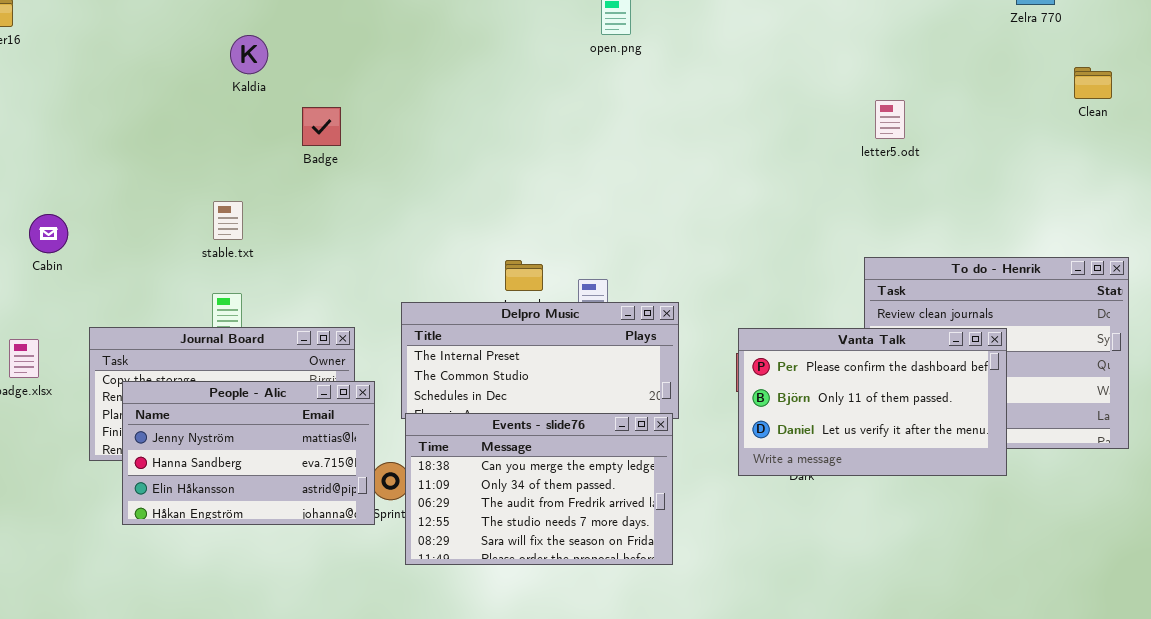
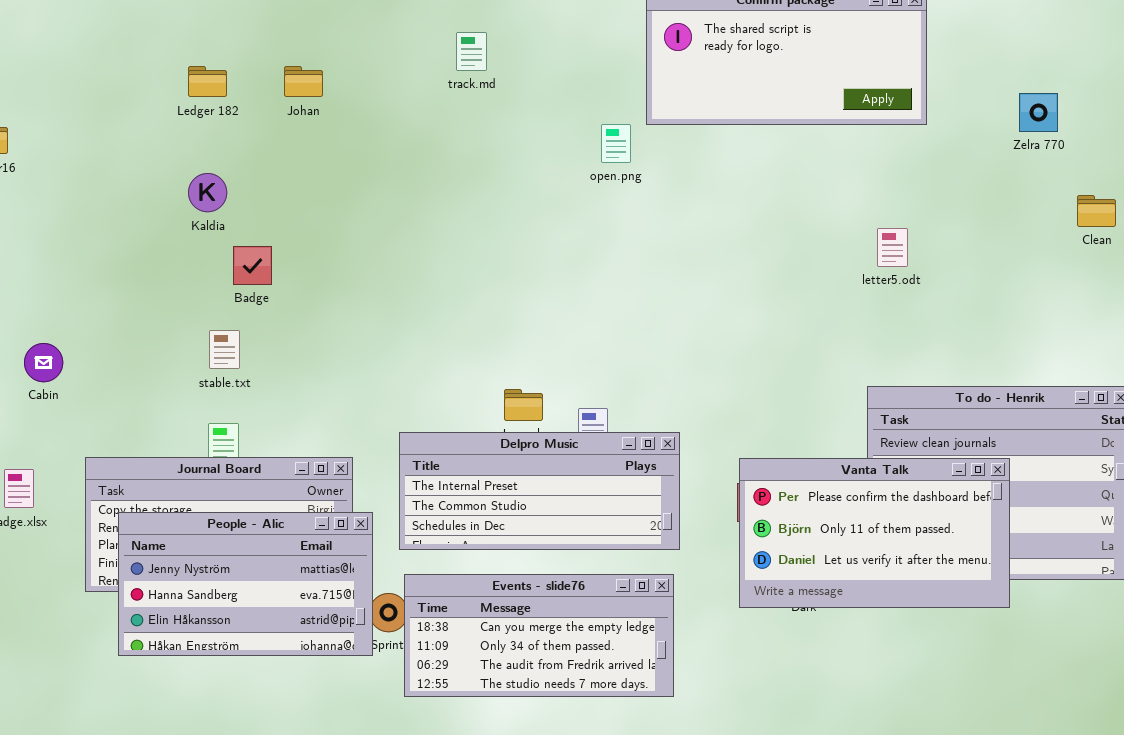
Kaldia: [230,35,268,74] -> [188,173,227,212], moved
Badge: [302,107,341,146] -> [233,246,272,285], moved
Events - slide76: [405,413,673,565] -> [404,574,674,697], resized

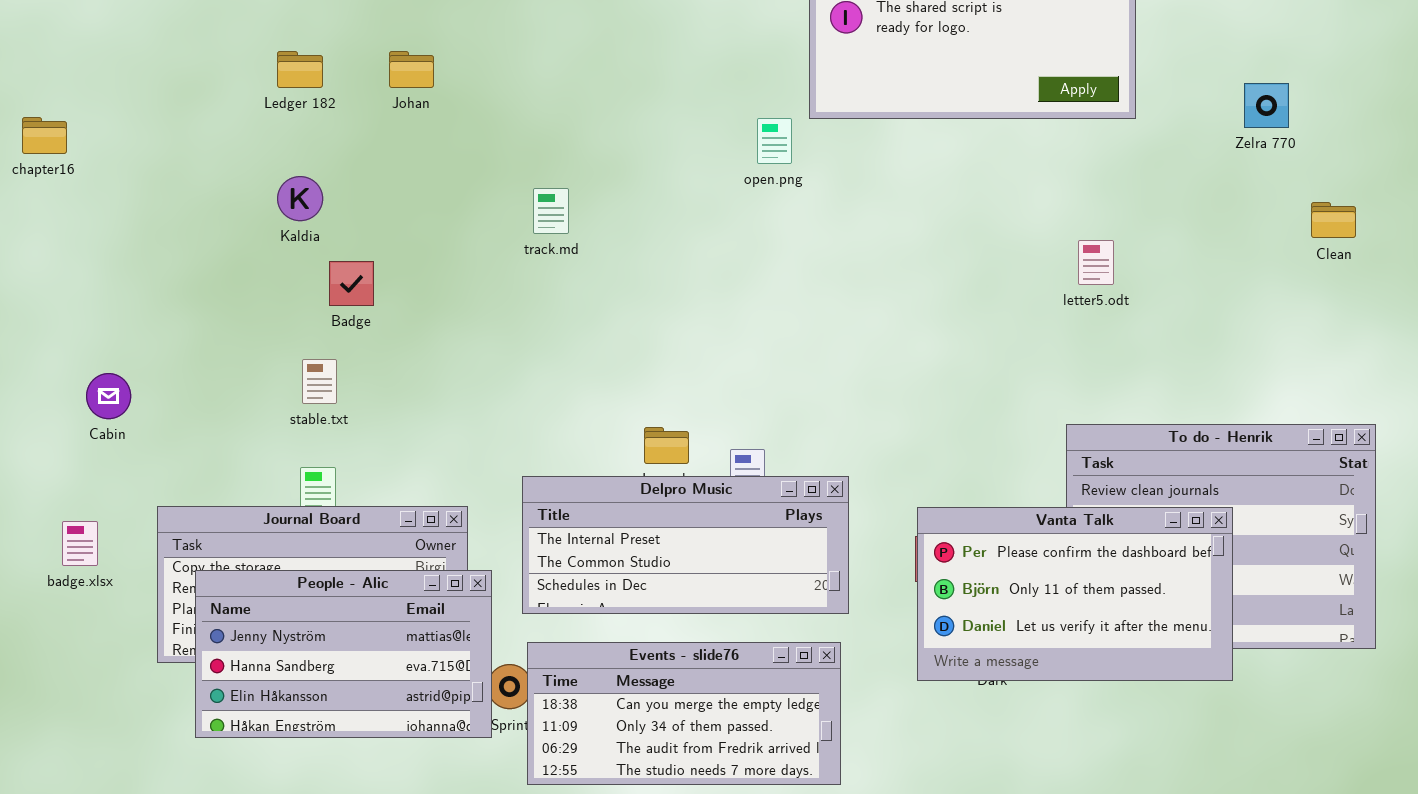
track.md: [456,32,487,71] -> [533,188,569,234], moved

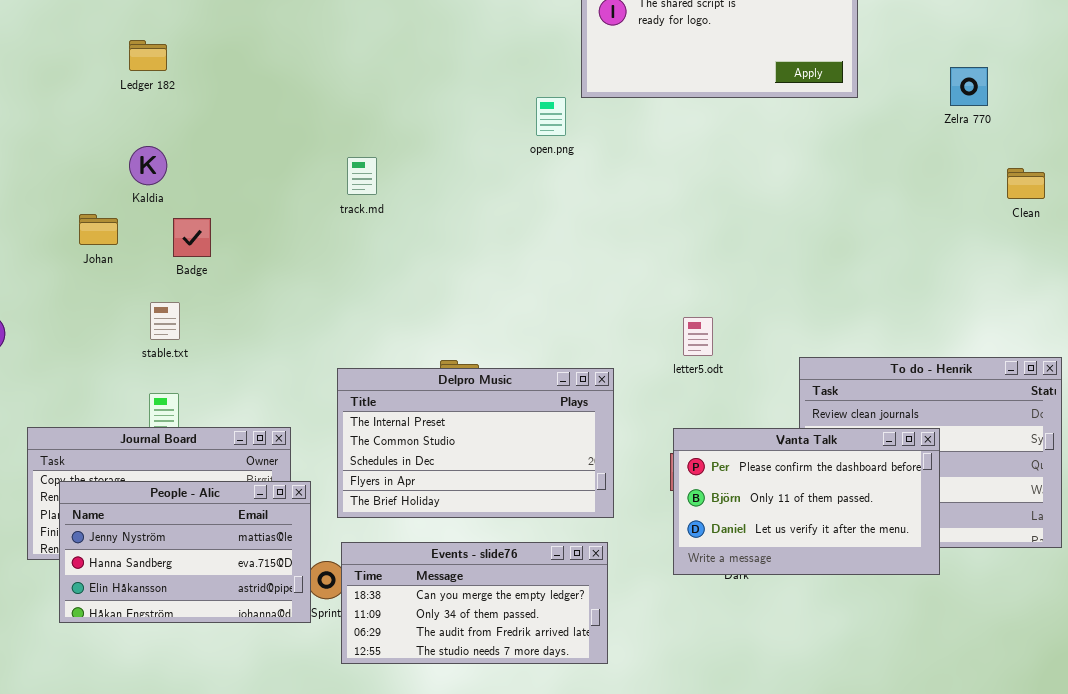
Johan: [389,51,434,88] -> [79,214,118,245], moved
letter5.odt: [1078,240,1114,285] -> [683,317,713,356], moved
Delpro Music: [522,476,849,614] -> [337,368,614,518], resized

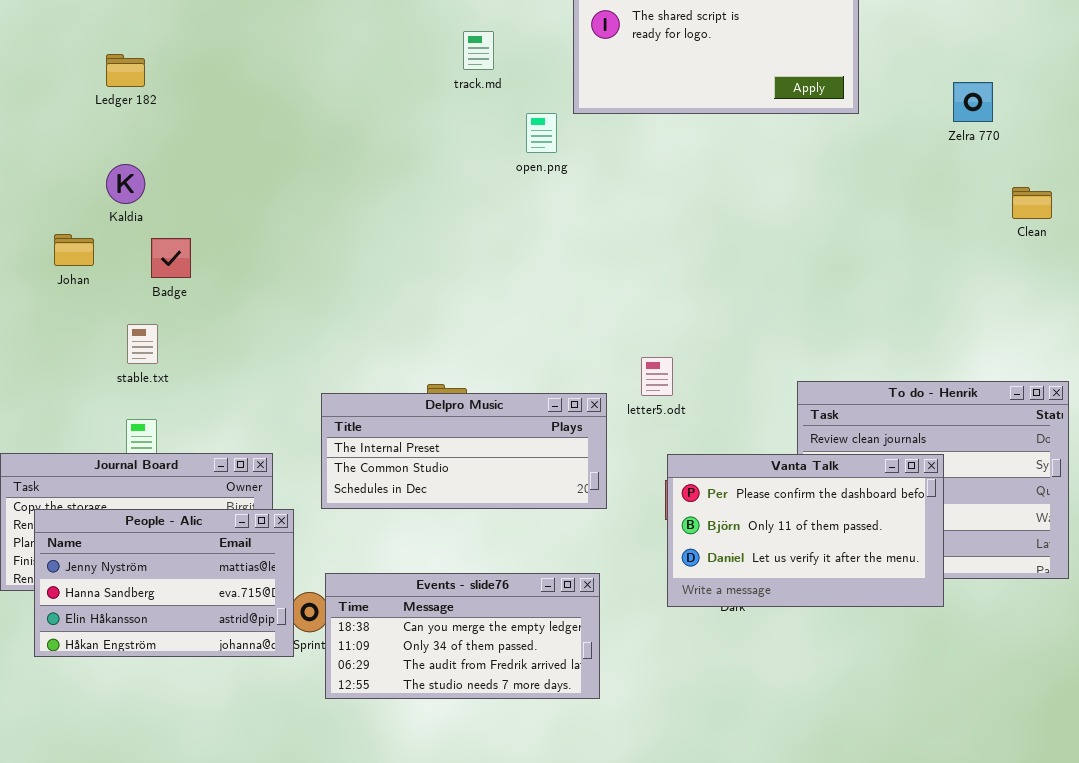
track.md: [347,157,377,195] -> [463,31,494,70], moved
letter5.odt: [683,317,713,356] -> [641,357,673,396], moved
Delpro Music: [337,368,614,518] -> [321,393,607,509], resized

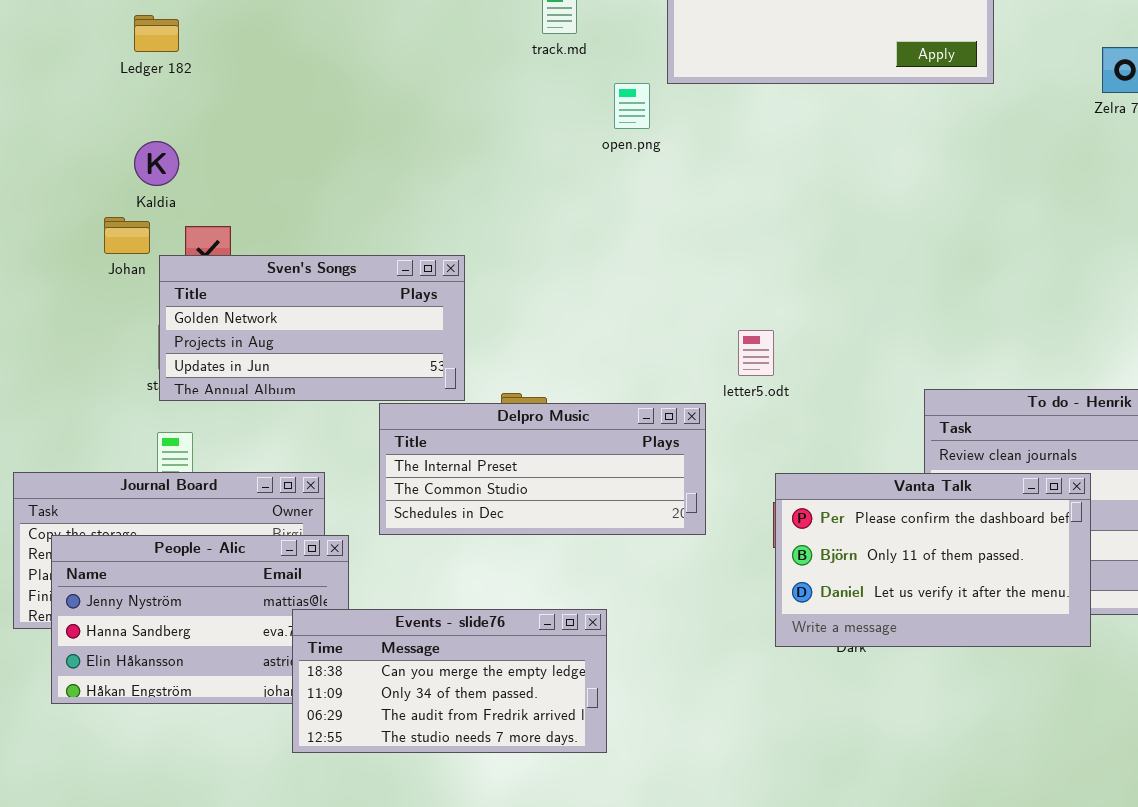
Johan: [54,234,94,266] -> [104,217,150,254], moved
Sven's Songs: none -> [159,255,465,401], opened
letter5.odt: [641,357,673,396] -> [738,330,774,376], moved
Events - slide76: [325,573,600,699] -> [292,609,607,753], moved

